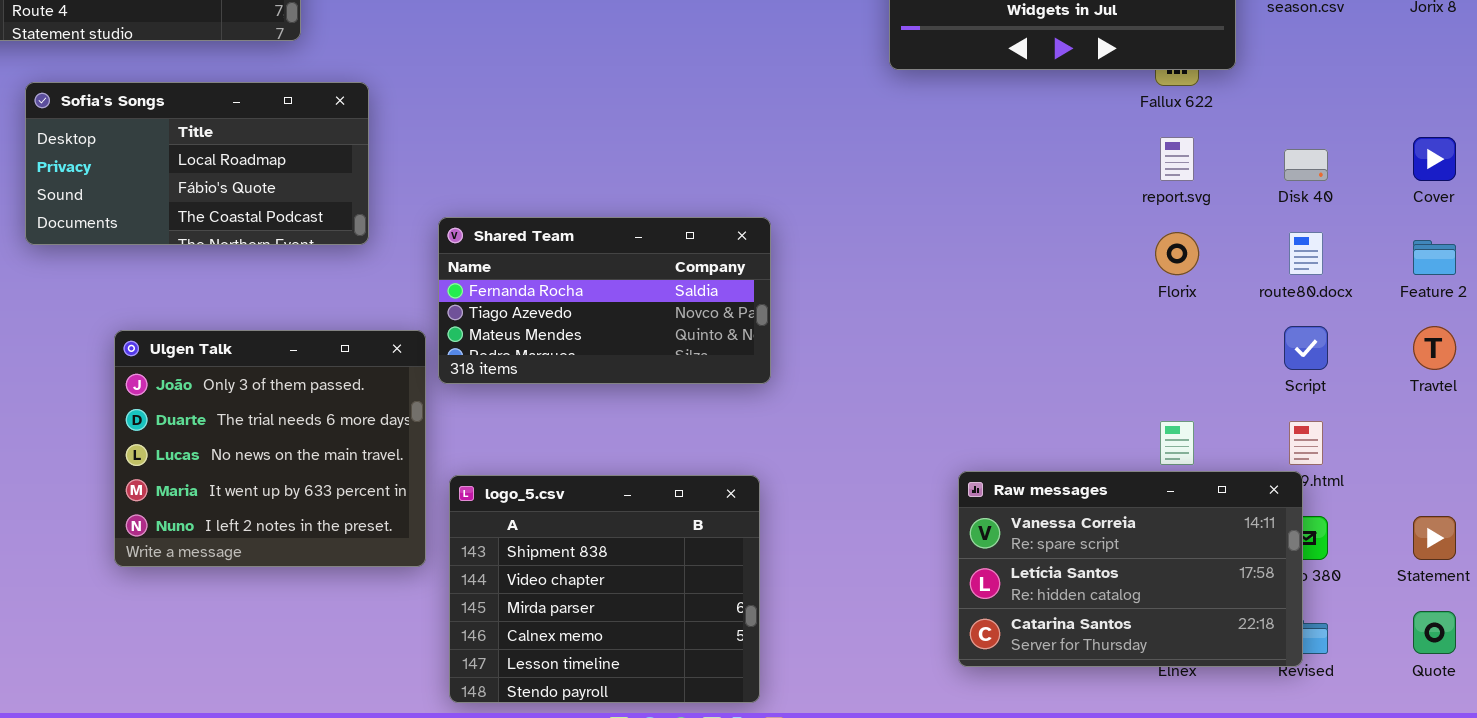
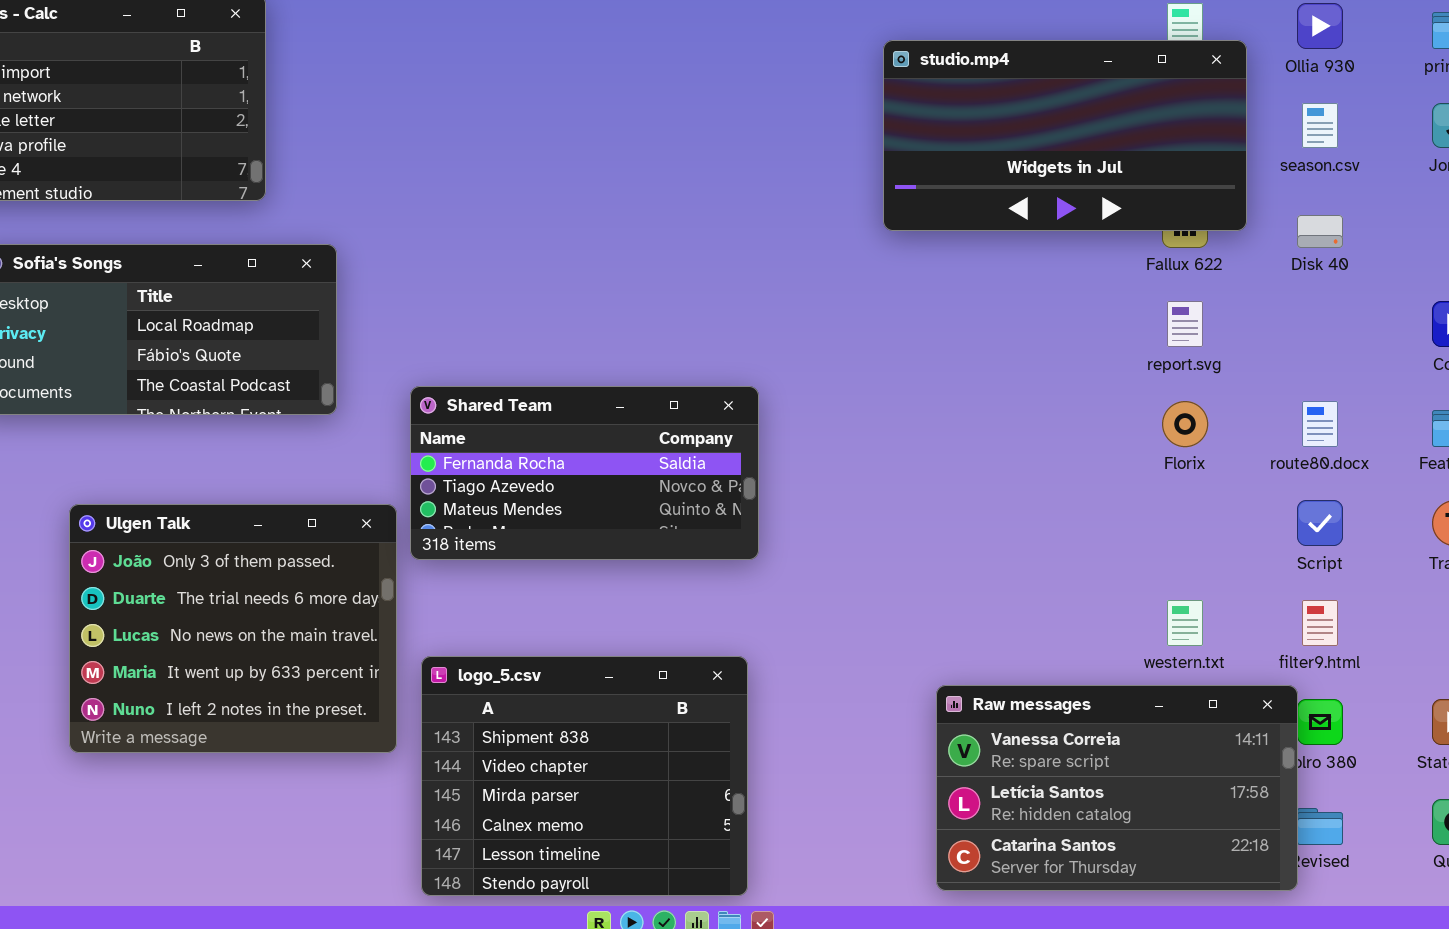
Disk 40: [1284,149,1328,181] -> [1297,215,1343,248], moved
Raw messages: [958,471,1303,667] -> [936,685,1298,891], moved

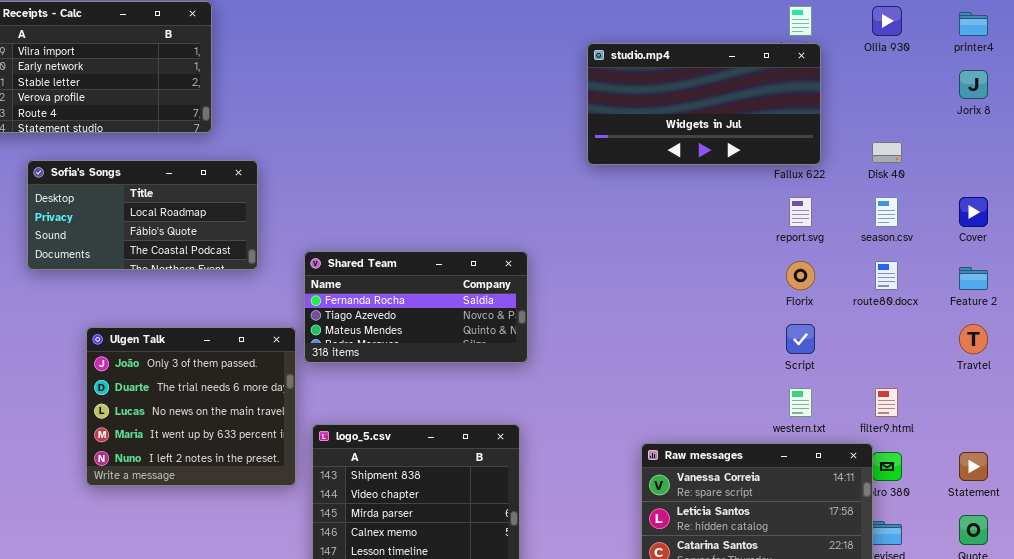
studio.mp4: [883,40,1247,231] -> [587,43,821,165], moved
season.csv: [1302,103,1338,148] -> [875,197,898,227], moved
Script: [1297,500,1343,546] -> [786,324,815,354], moved

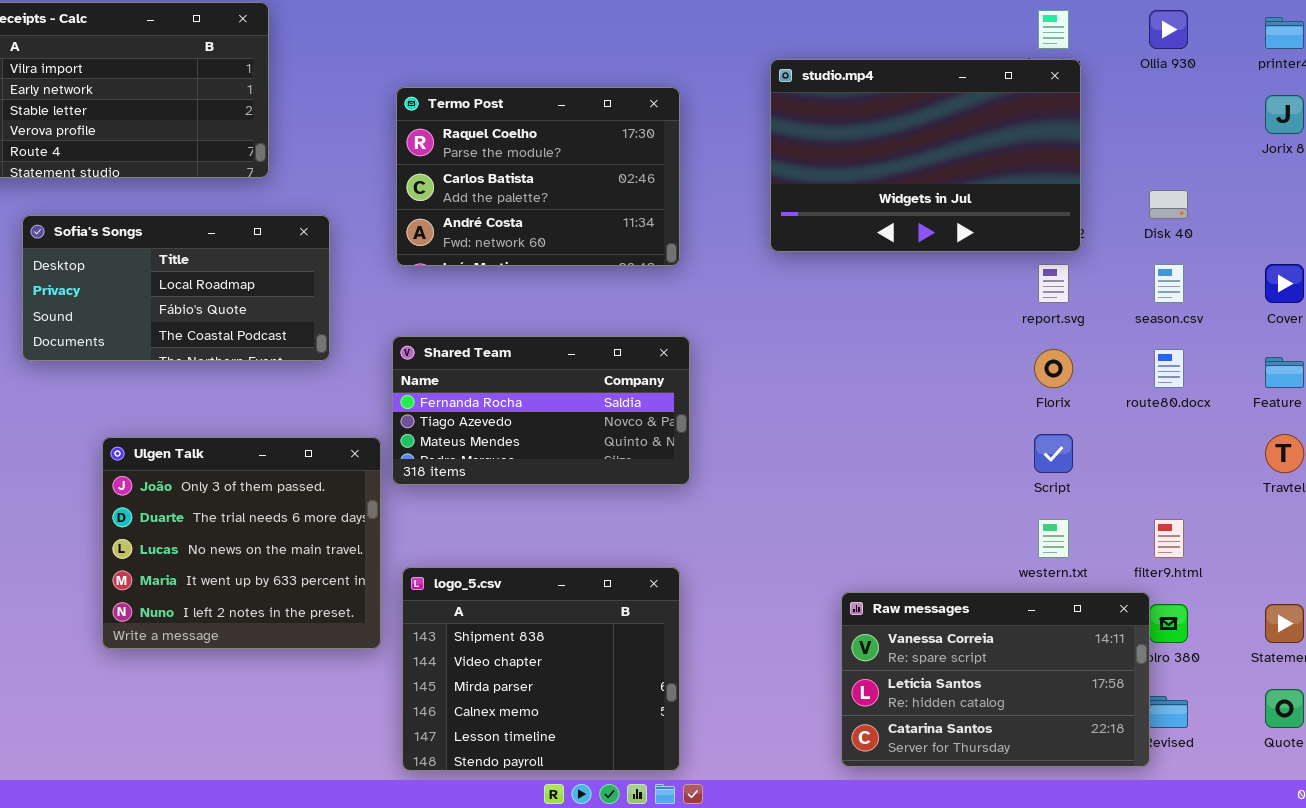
studio.mp4: [587,43,821,165] -> [770,59,1081,252], resized
Termo Post: none -> [396,87,680,266], opened

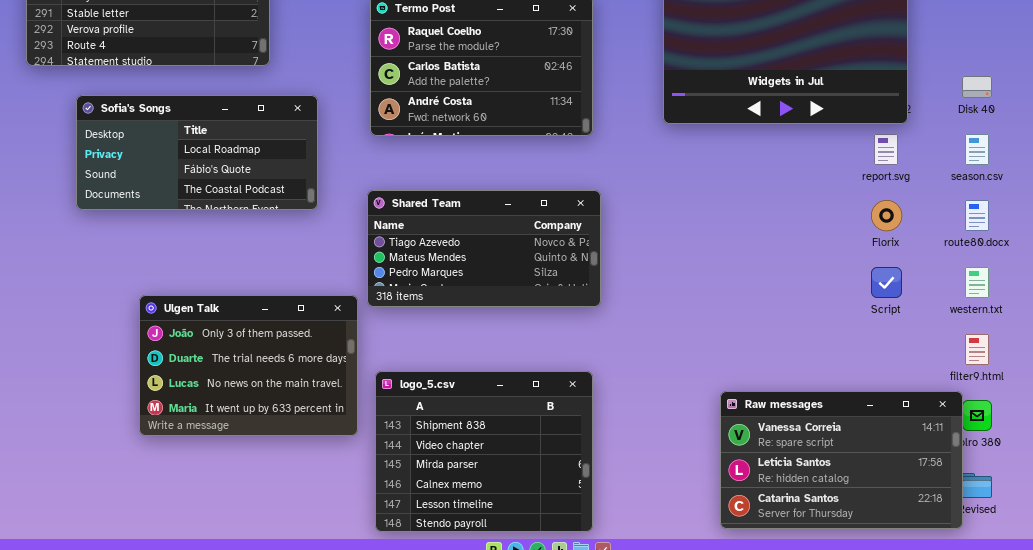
Shared Team: [392,336,690,485] -> [367,190,601,307], scrolled down 1 row
Ulgen Talk: [102,437,381,649] -> [139,295,358,436], resized
western.txt: [1038,519,1069,558] -> [965,267,989,298], moved

